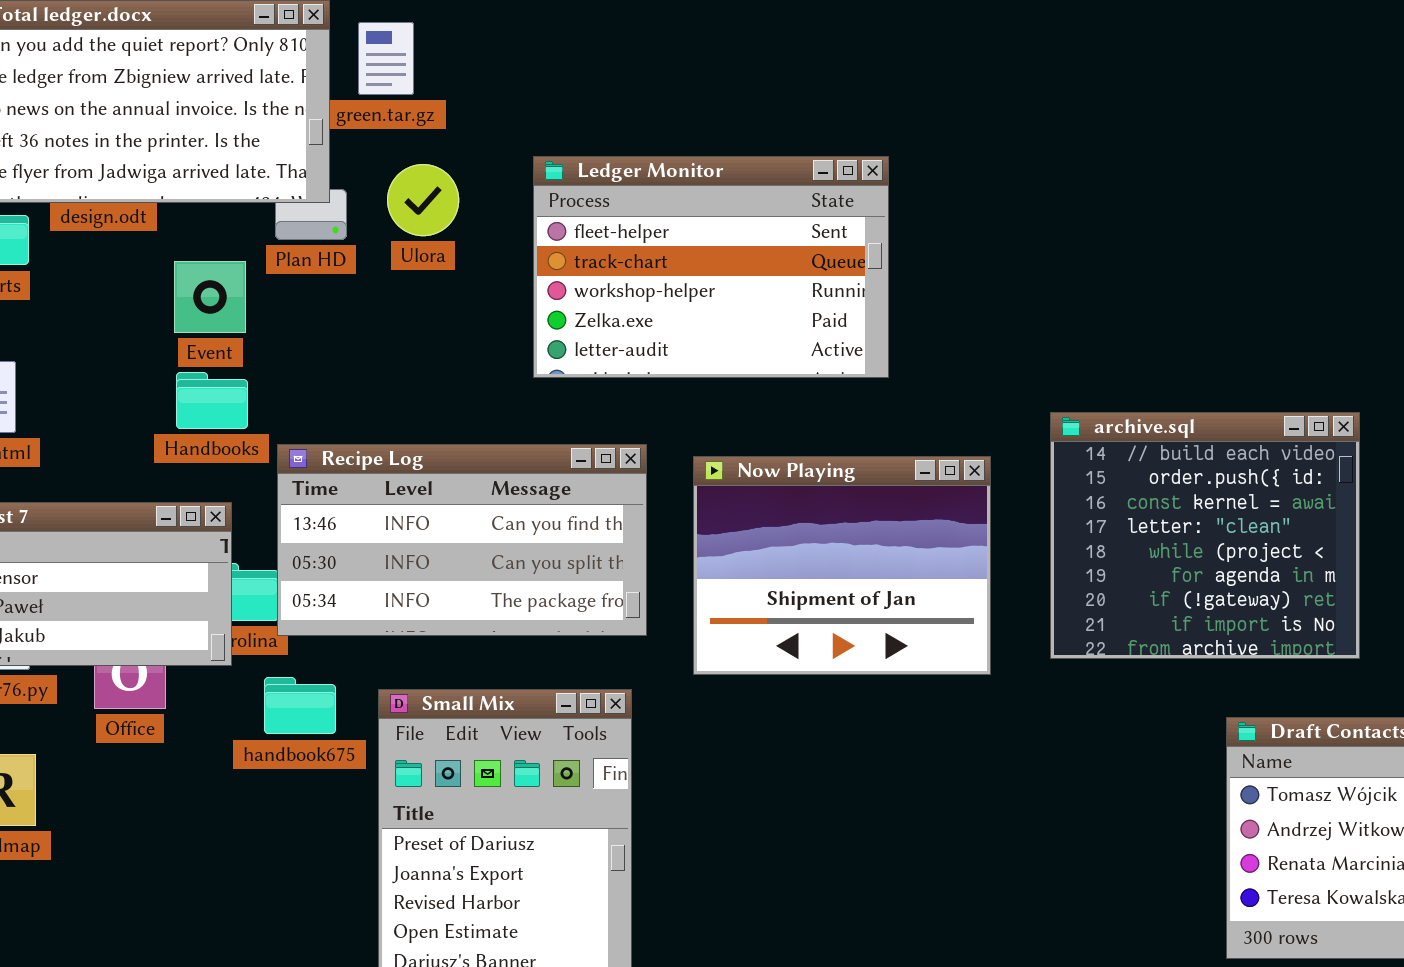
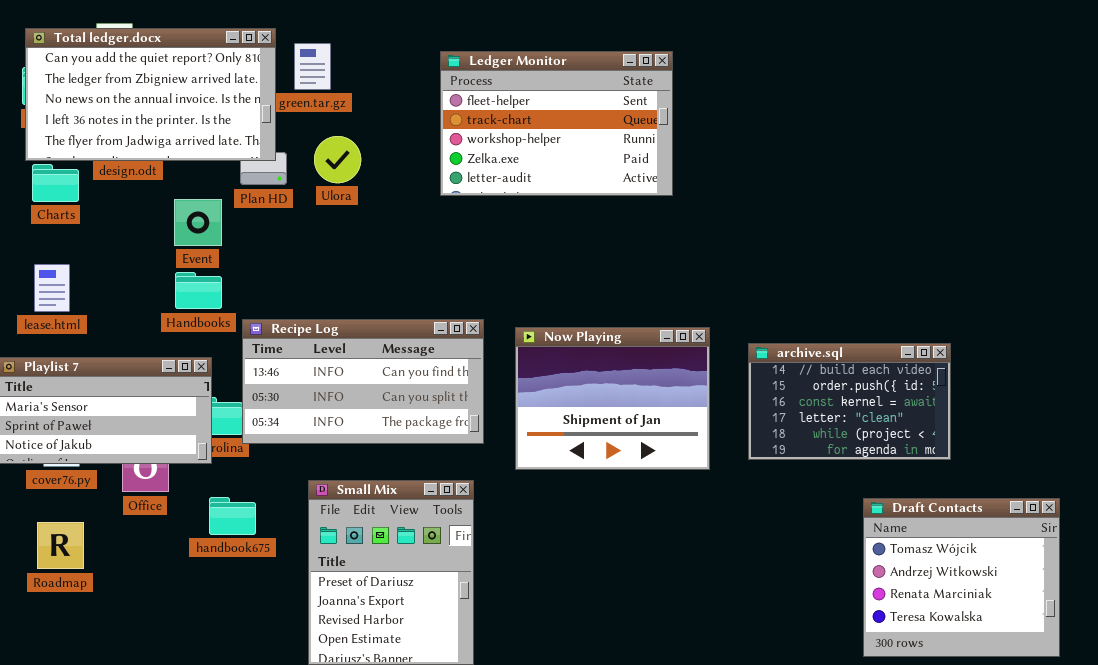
Ledger Monitor: [533,156,889,378] -> [440,51,673,196], moved
archive.sql: [1050,412,1360,659] -> [748,343,951,460], resized
handbook675: [264,677,336,734] -> [209,497,256,535], moved

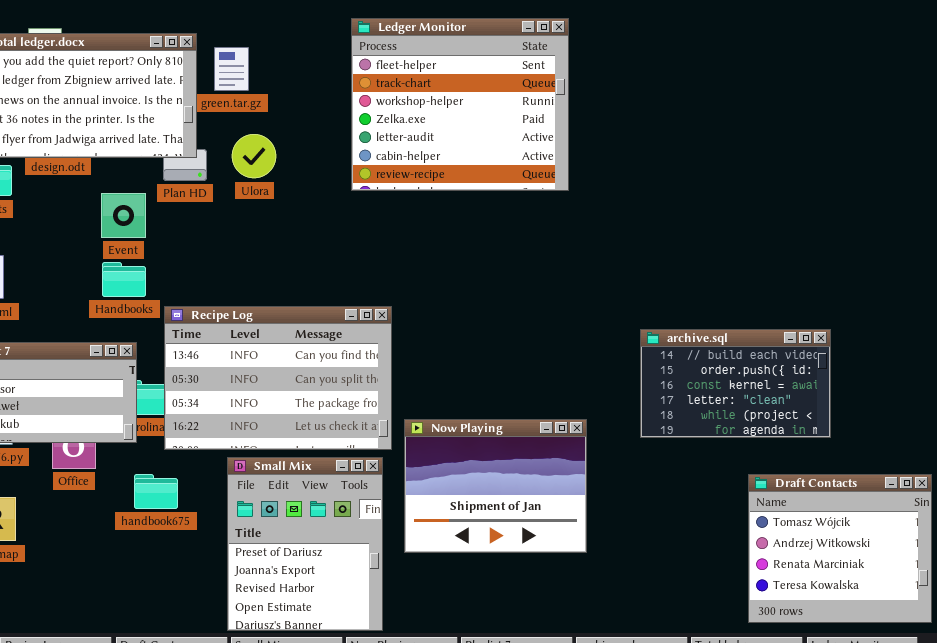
Ledger Monitor: [440,51,673,196] -> [351,18,569,191], resized
Recipe Log: [242,319,484,444] -> [164,306,392,450], resized
Now Playing: [515,327,710,470] -> [404,419,587,553], moved

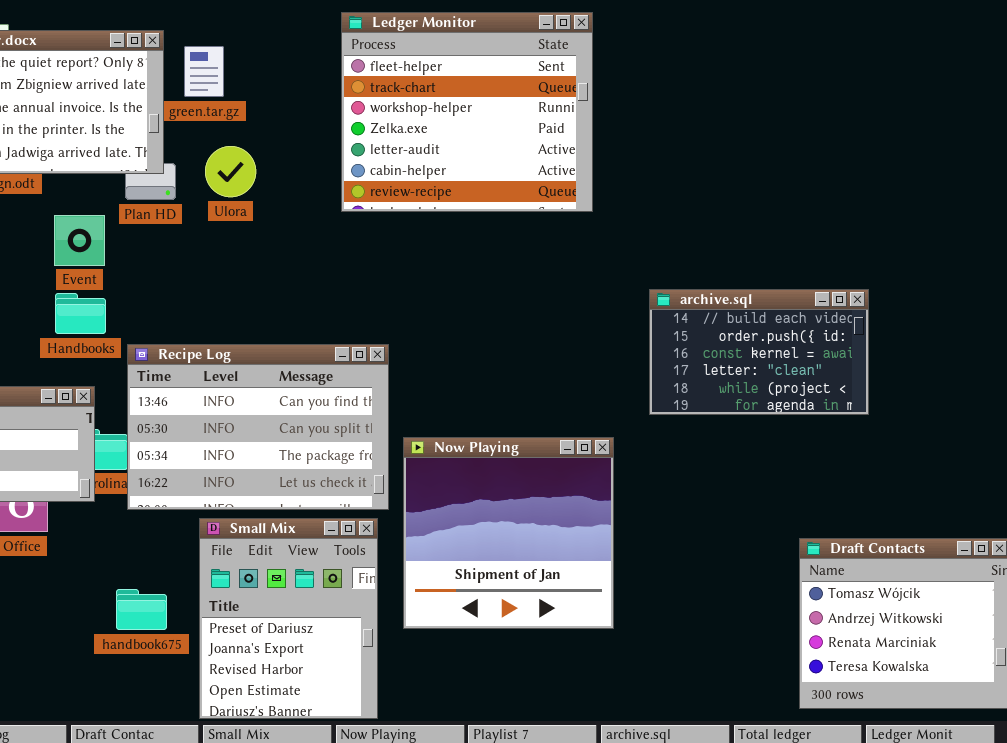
archive.sql: [640,329,831,438] -> [649,289,869,415], moved
Now Playing: [404,419,587,553] -> [403,437,614,629], resized
handbook675: [134,474,178,509] -> [116,589,167,630], moved

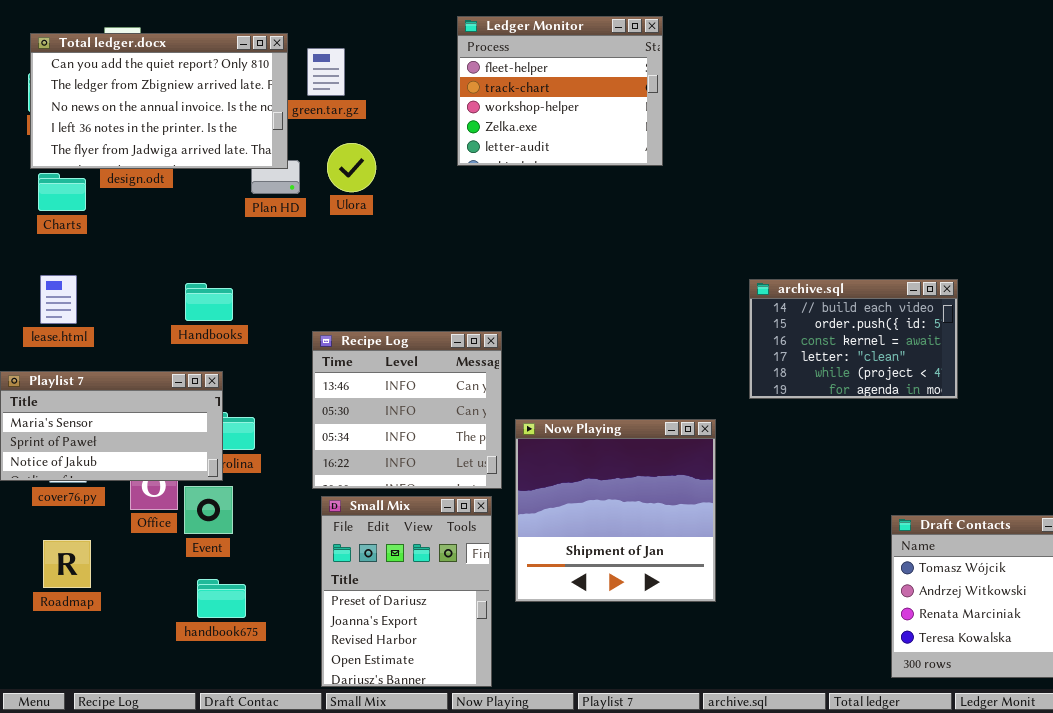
Ledger Monitor: [341,12,593,212] -> [457,16,663,166], resized
Event: [54,215,105,266] -> [184,486,233,534], moved
Recipe Log: [127,344,389,510] -> [312,331,502,489], resized
handbook675: [116,589,167,630] -> [197,579,246,618], moved

